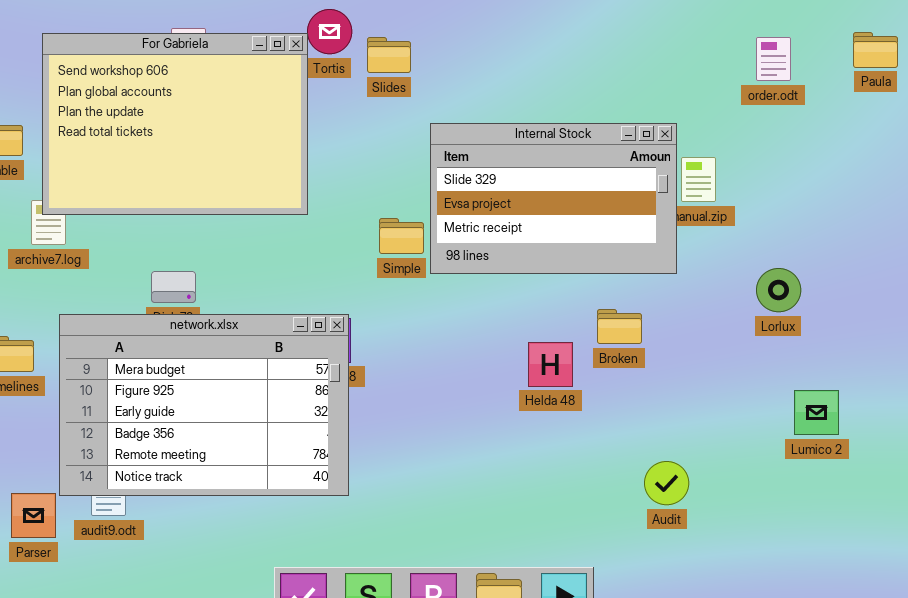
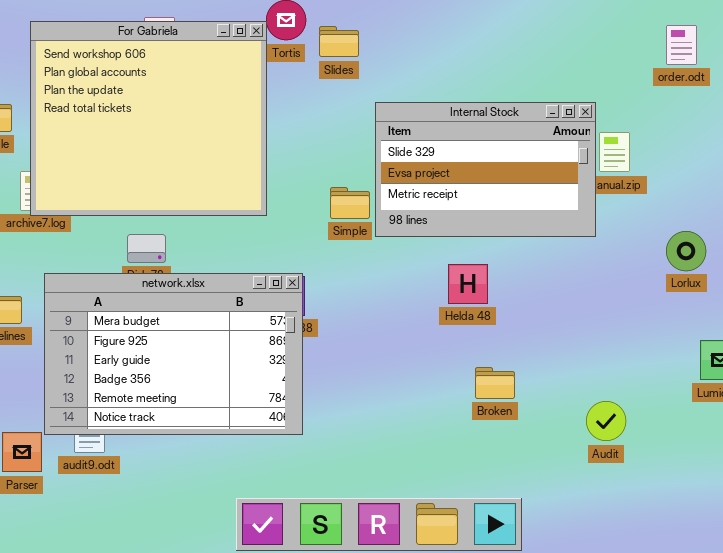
For Gabriela: [42,33,308,215] -> [30,21,267,216], resized
Broken: [597,309,642,344] -> [475,367,515,399], moved
Helda 48: [528,342,573,387] -> [448,264,488,304], moved
Audit: [644,461,689,505] -> [586,401,626,441], moved

